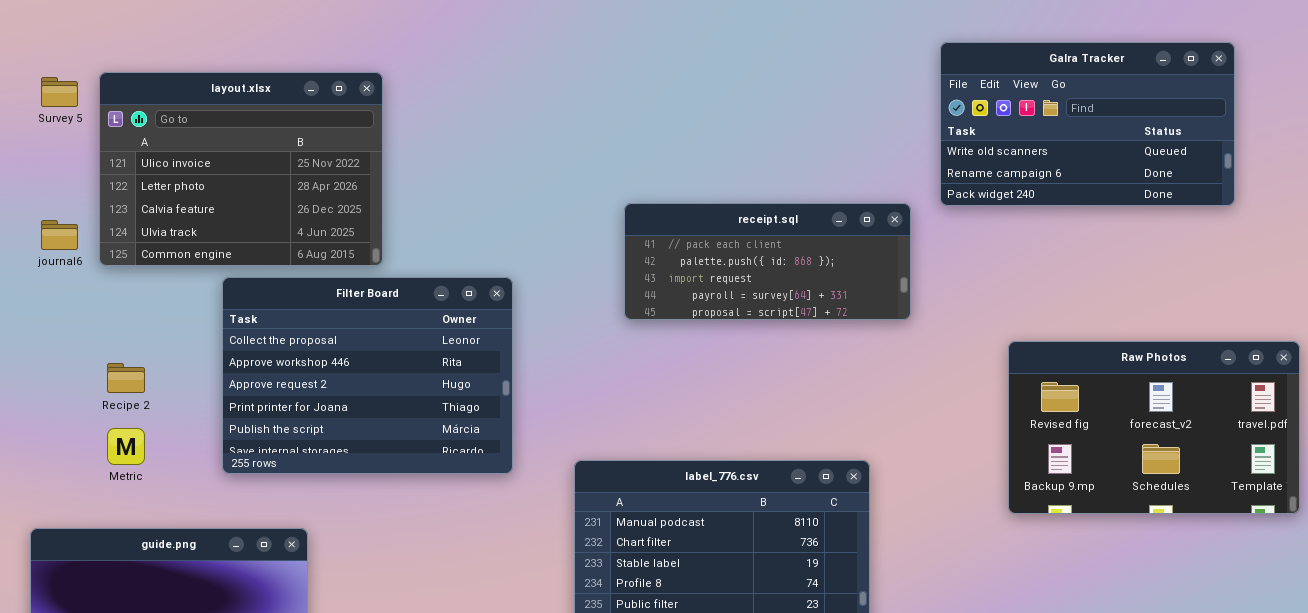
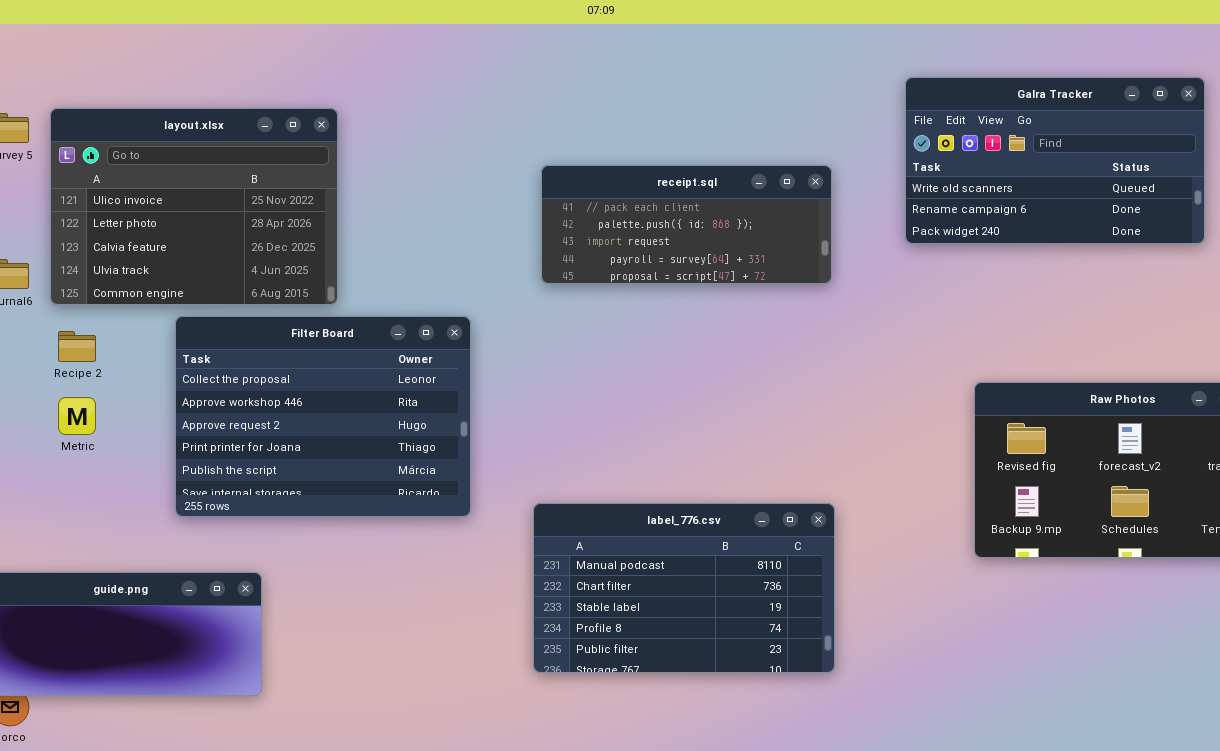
receipt.sql: [624,203,911,320] -> [541,165,832,284], moved
Recipe 2: [107,363,145,393] -> [58,331,96,362], moved
Metric: [107,428,145,465] -> [58,397,96,435], moved

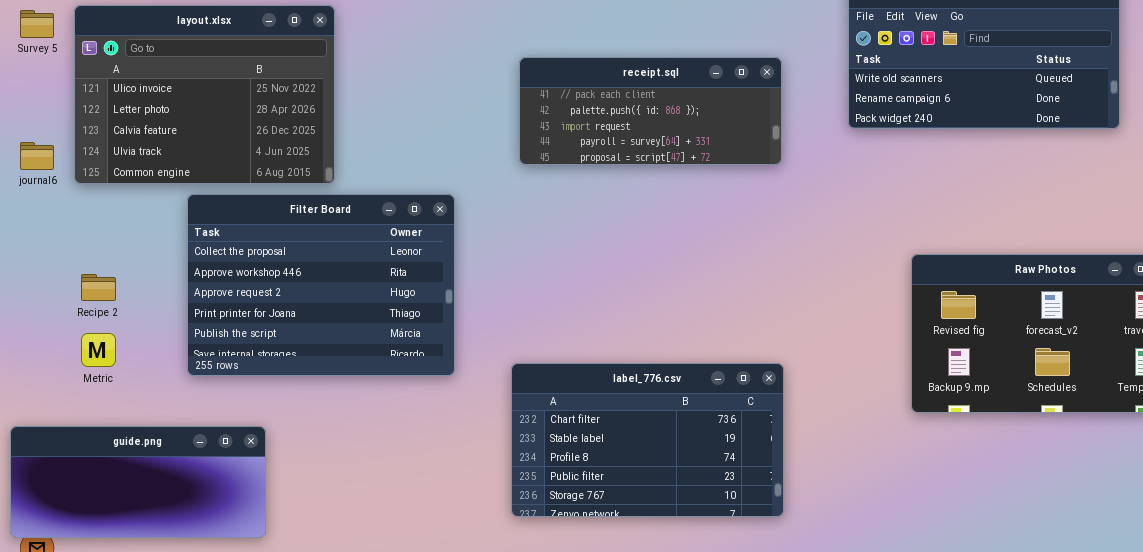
Recipe 2: [58,331,96,362] -> [81,274,116,301], moved
Metric: [58,397,96,435] -> [81,333,116,367], moved
label_776.csv: [533,503,835,673] -> [511,363,784,517], scrolled down 1 row

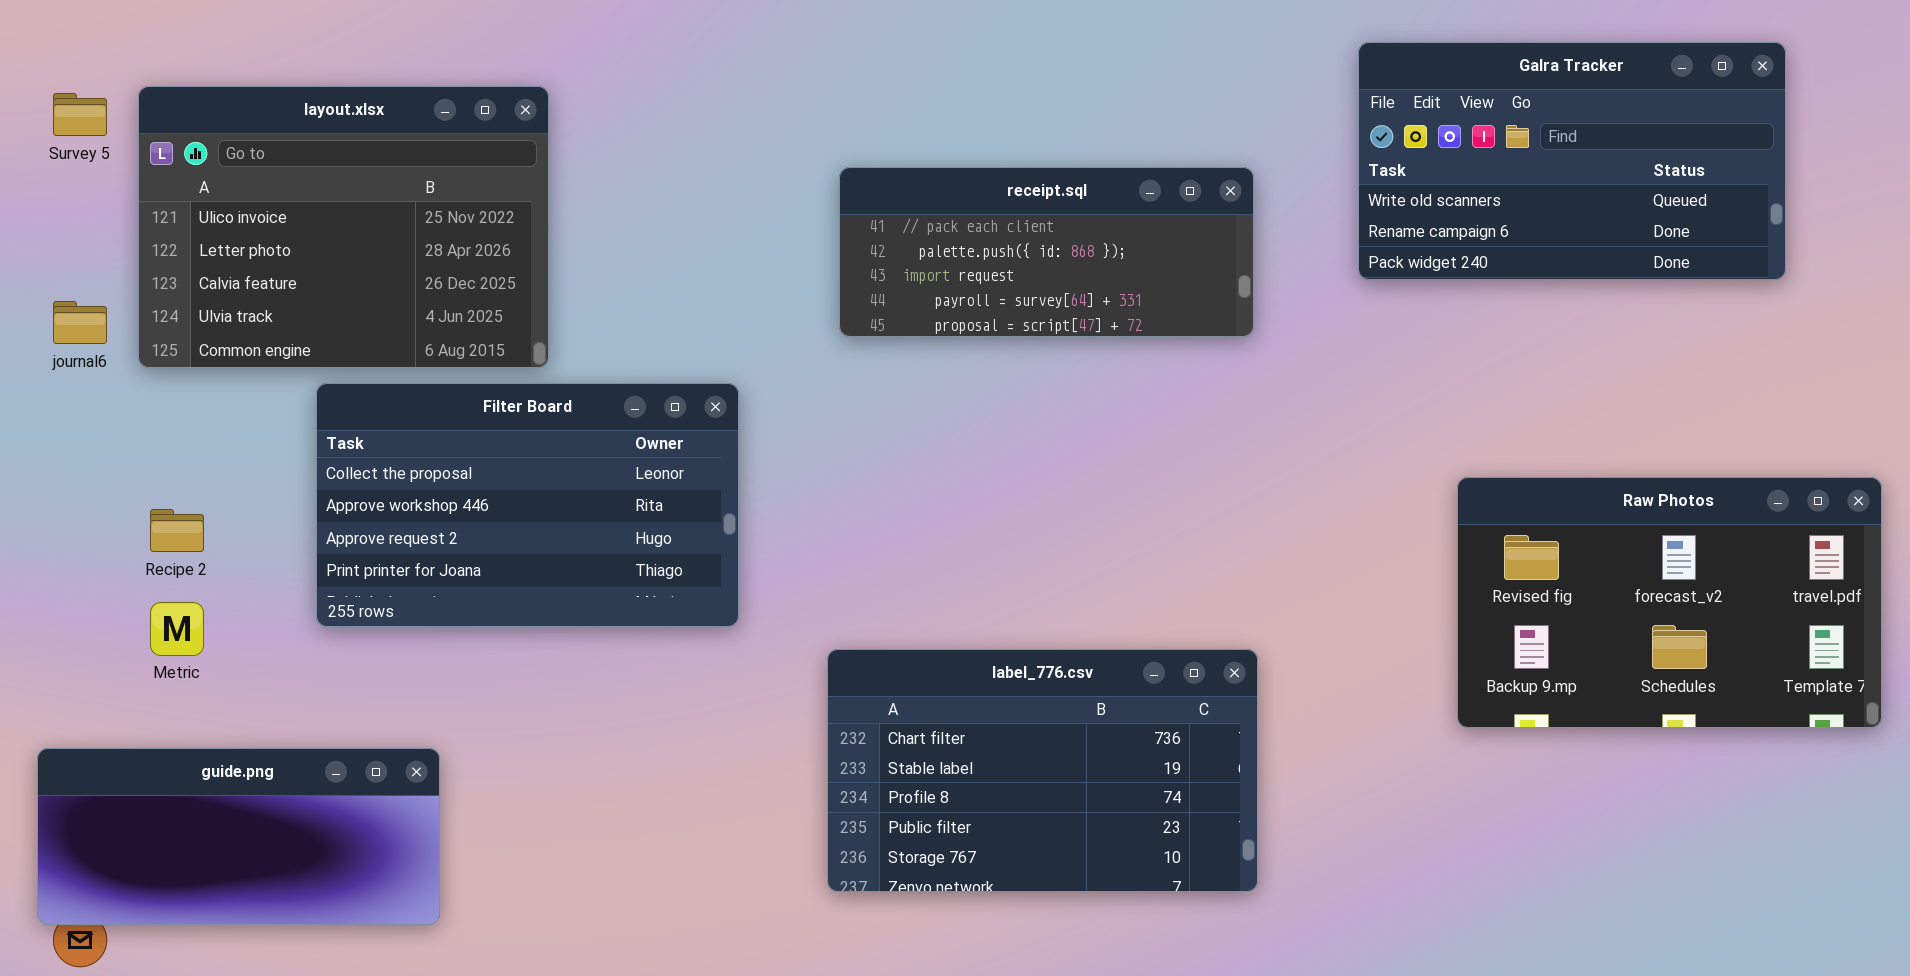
Filter Board: [187,194,455,376] -> [316,383,739,627], resized

